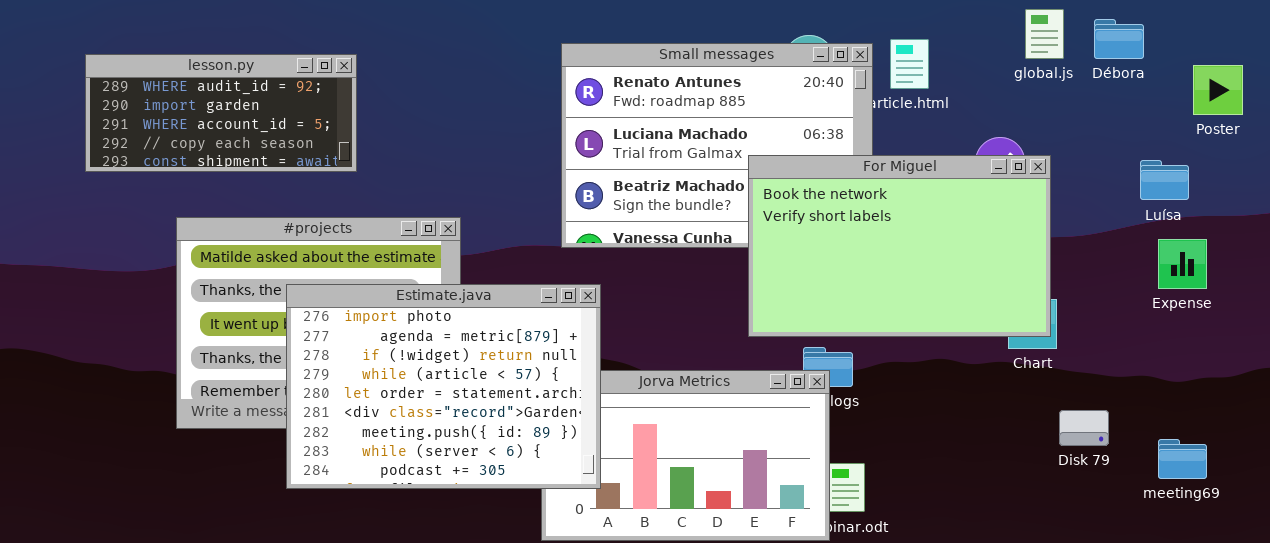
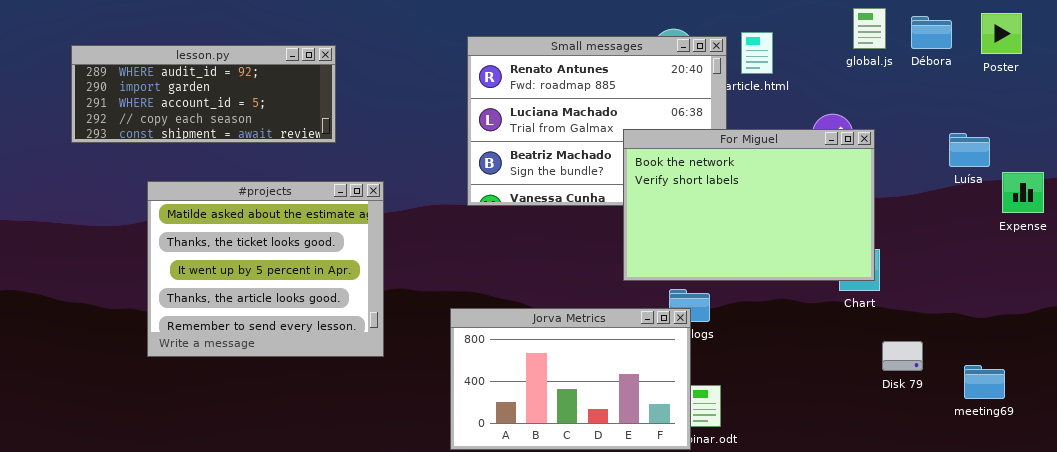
lesson.py: [85,54,357,172] -> [71,45,336,143], resized
Poster: [1193,65,1243,115] -> [981,13,1022,54], moved
Expense: [1158,239,1207,289] -> [1002,172,1044,213], moved
Estimate.java: [286,284,601,489] -> none, closed

